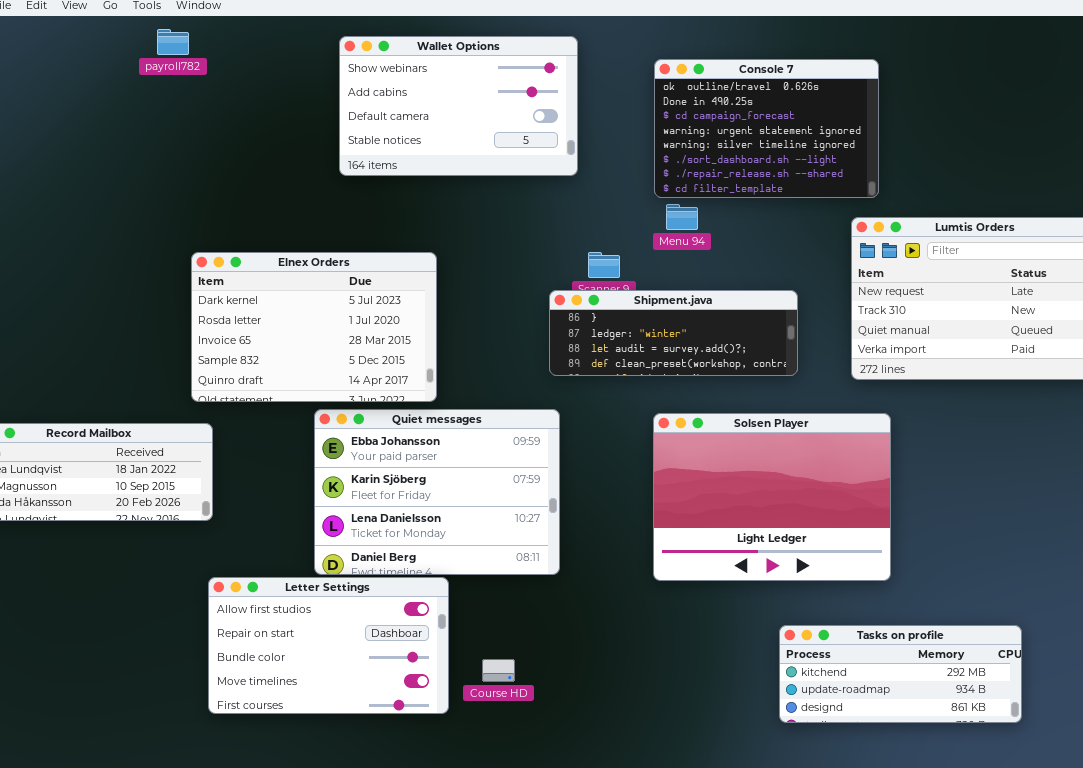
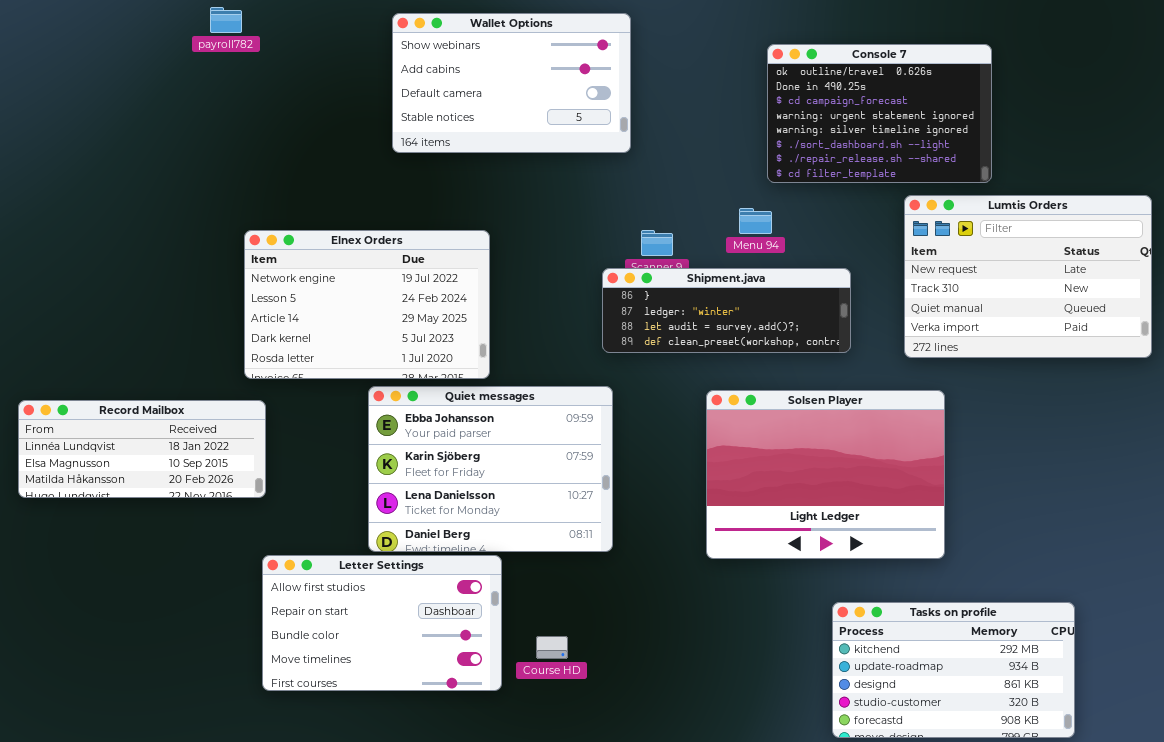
Console 7: [654,59,879,198] -> [767,44,992,183], moved
Menu 94: [666,204,698,230] -> [739,208,772,234], moved
Elnex Orders: [191,252,437,402] -> [244,230,490,379], scrolled up 3 rows
Tasks on profile: [779,625,1022,723] -> [832,602,1075,738], resized

